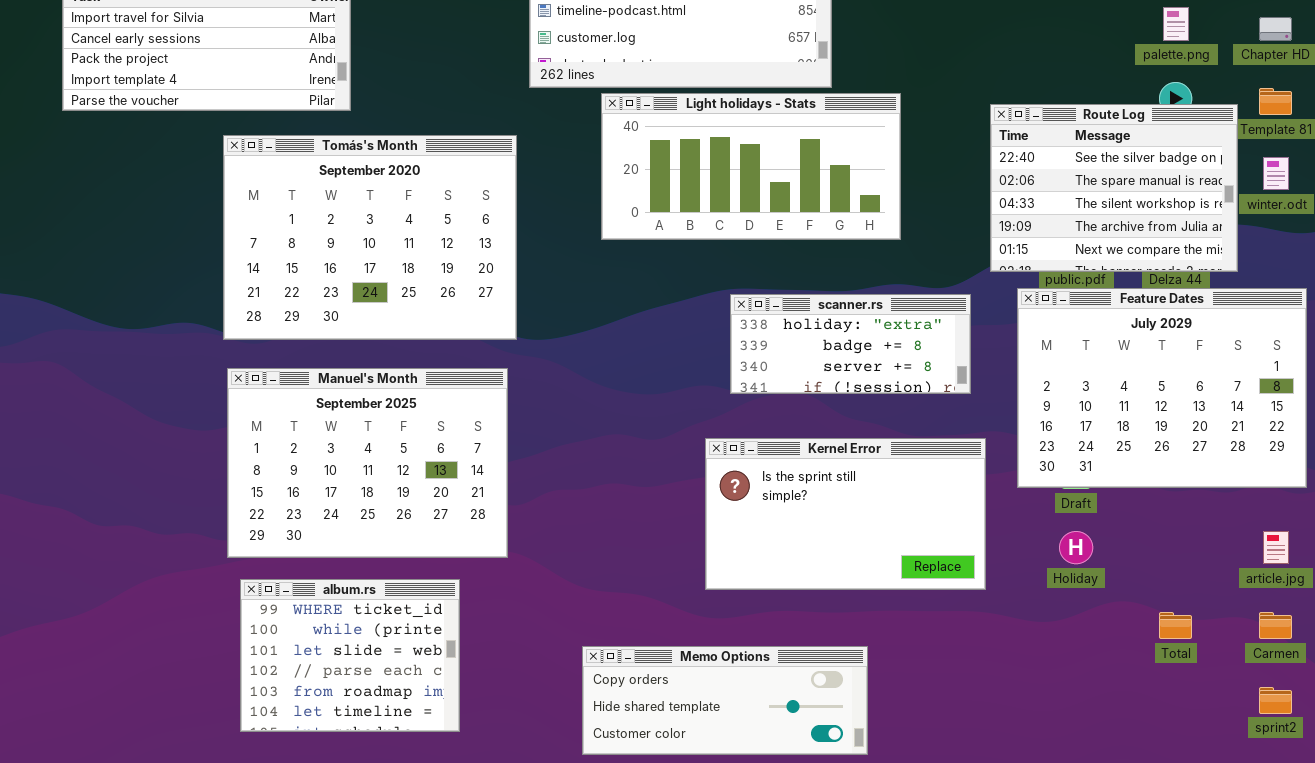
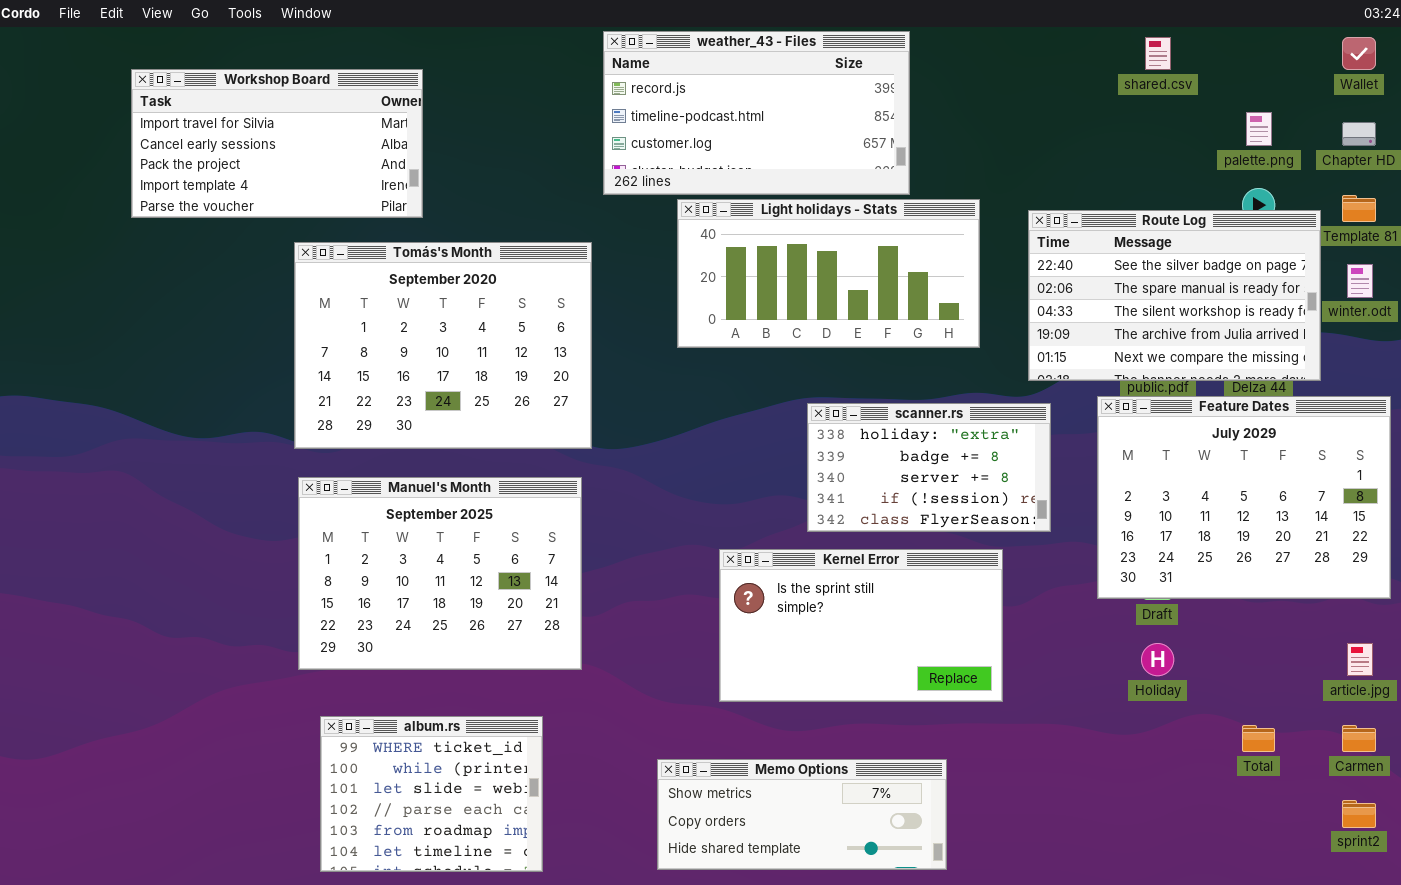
Route Log: [990,104,1238,272] -> [1028,210,1321,381], resized
scanner.rs: [730,294,971,394] -> [807,403,1051,532], resized
Kernel Error: [705,438,986,590] -> [719,549,1003,702], moved
album.rs: [240,579,460,732] -> [320,716,543,872], moved
Memo Options: [582,646,868,755] -> [657,759,947,870], scrolled up 1 row

